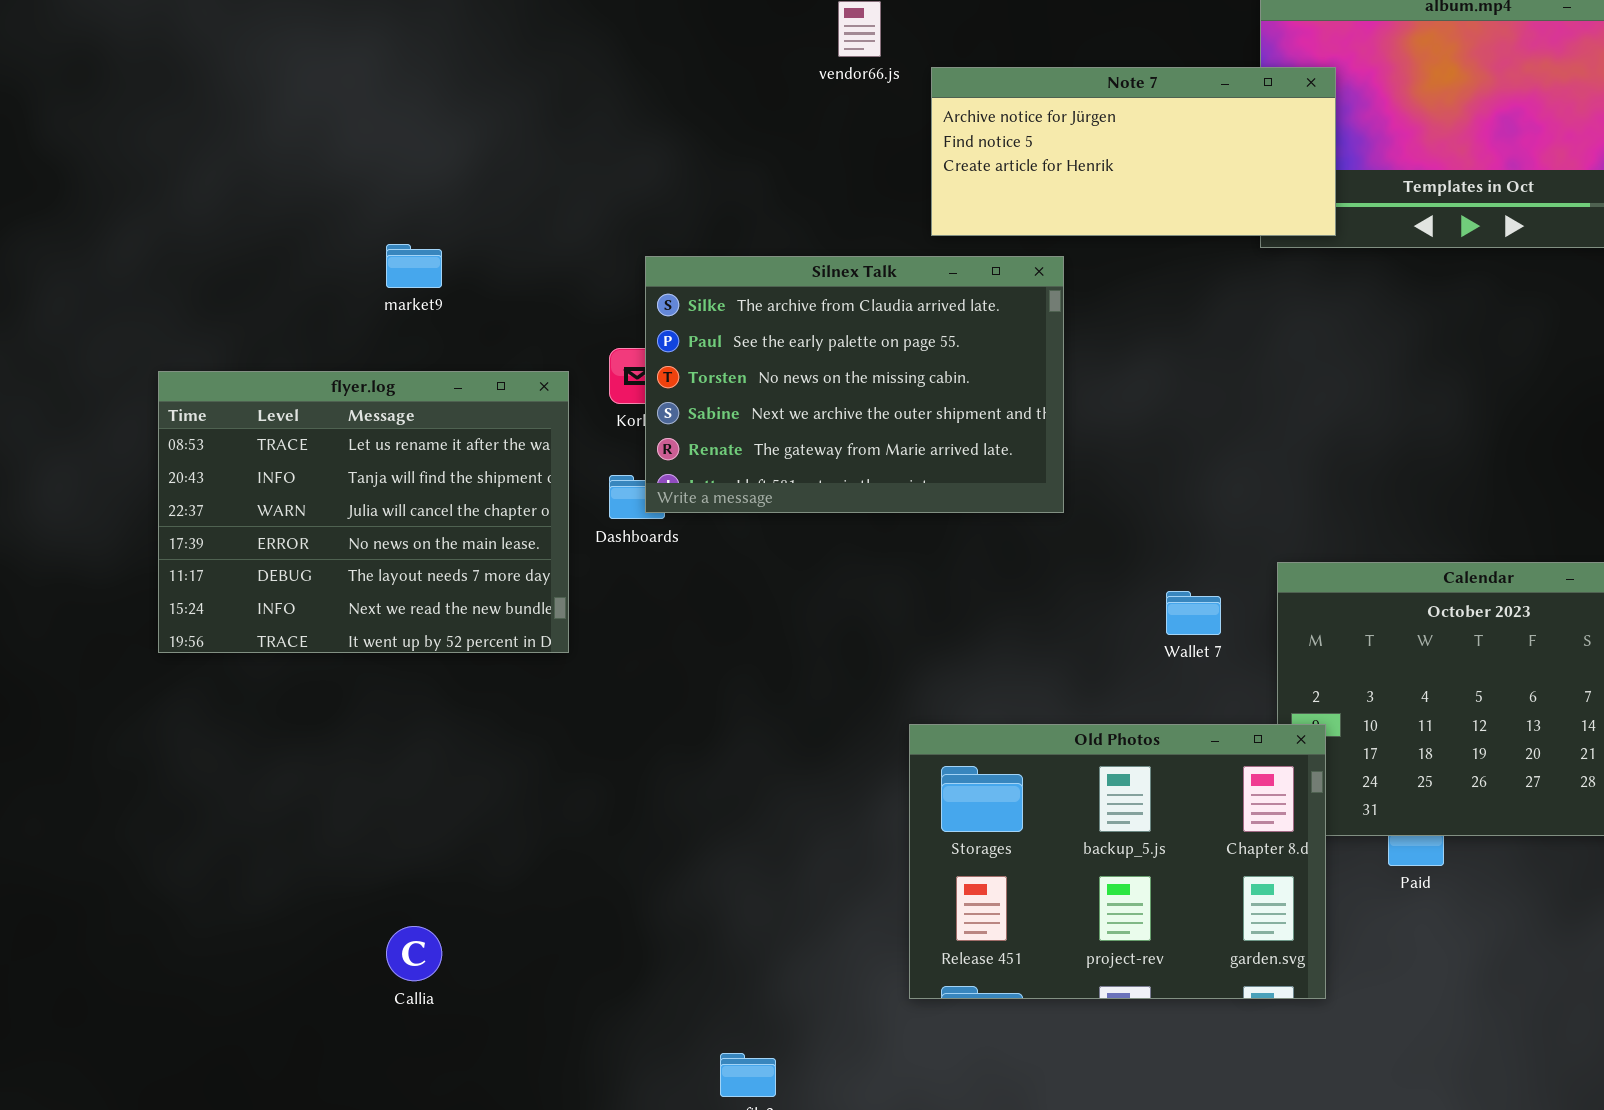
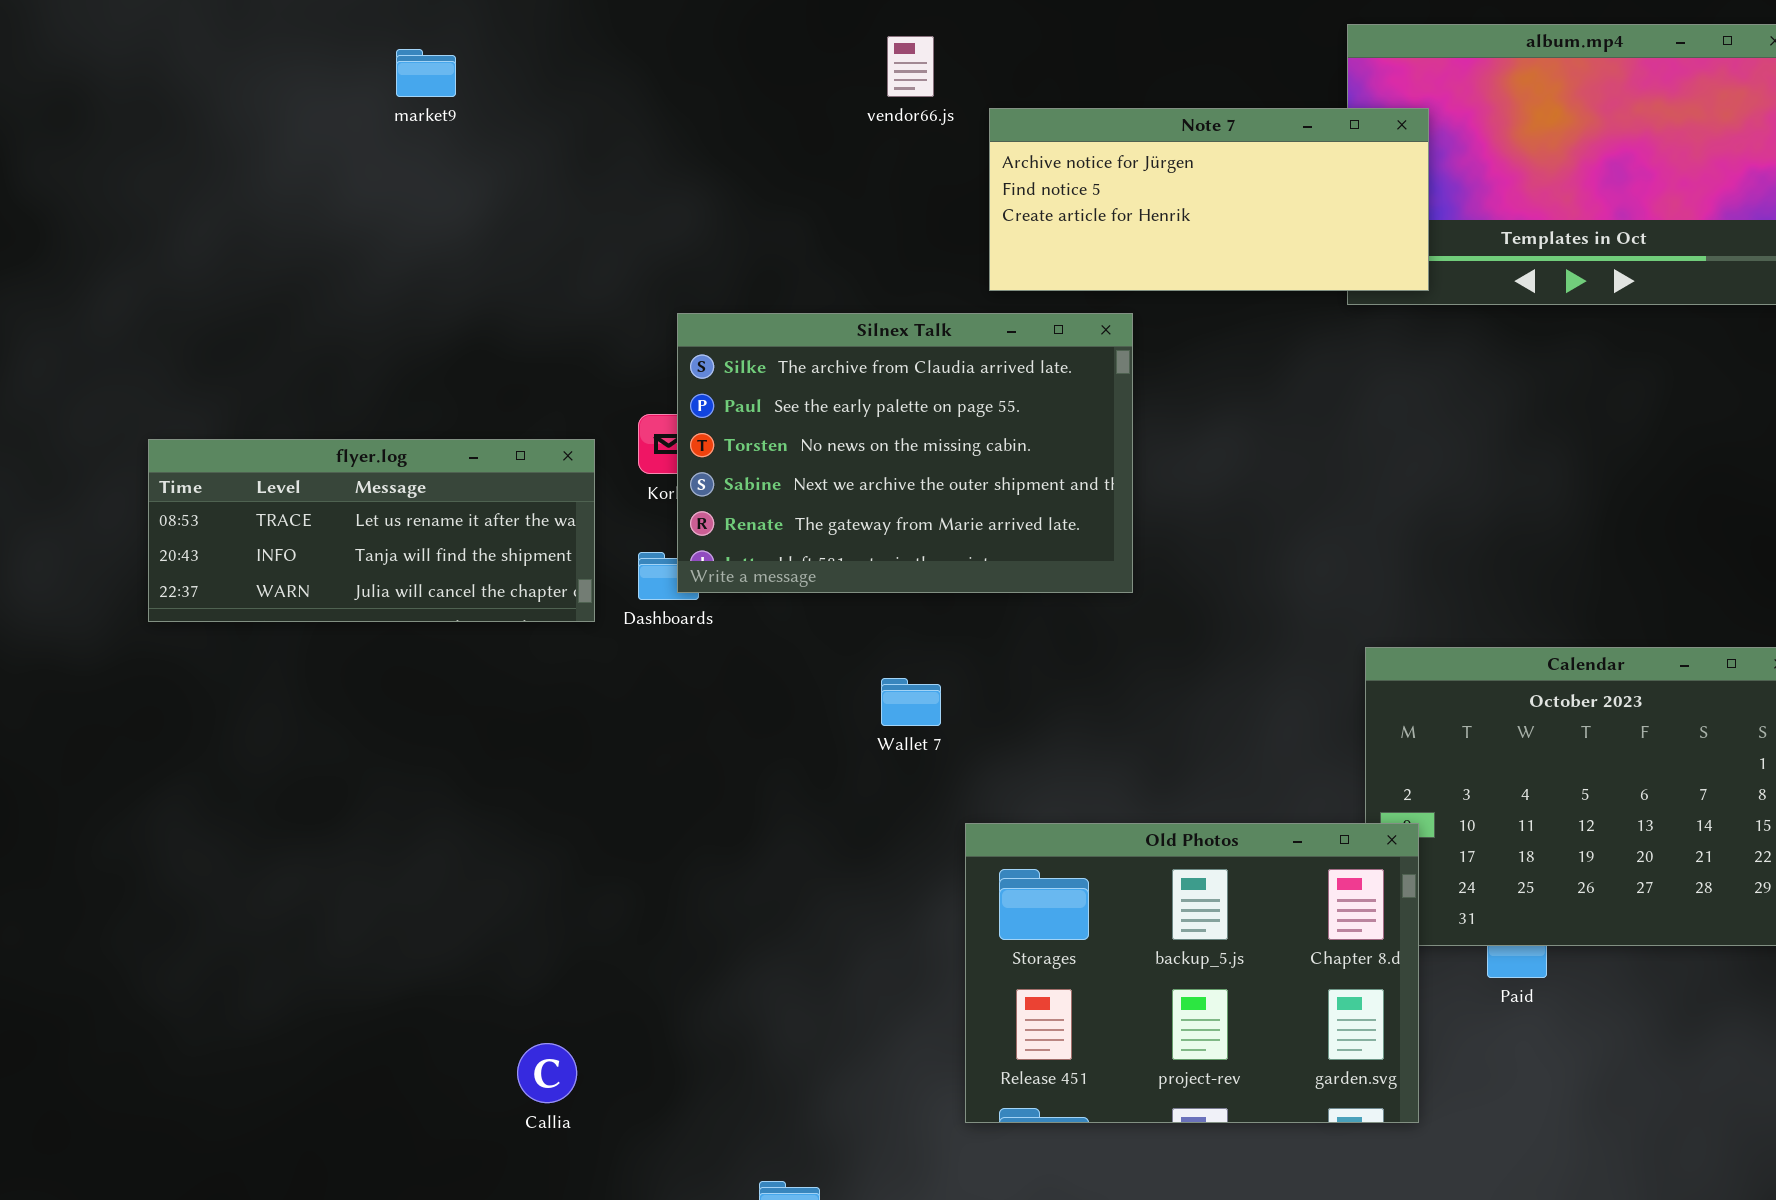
market9: [386,244,442,288] -> [396,49,456,97], moved
flyer.log: [158,371,569,653] -> [148,439,595,622], resized
Wallet 7: [1166,591,1221,635] -> [881,678,941,726], moved
Callia: [386,926,442,981] -> [517,1043,577,1103], moved

